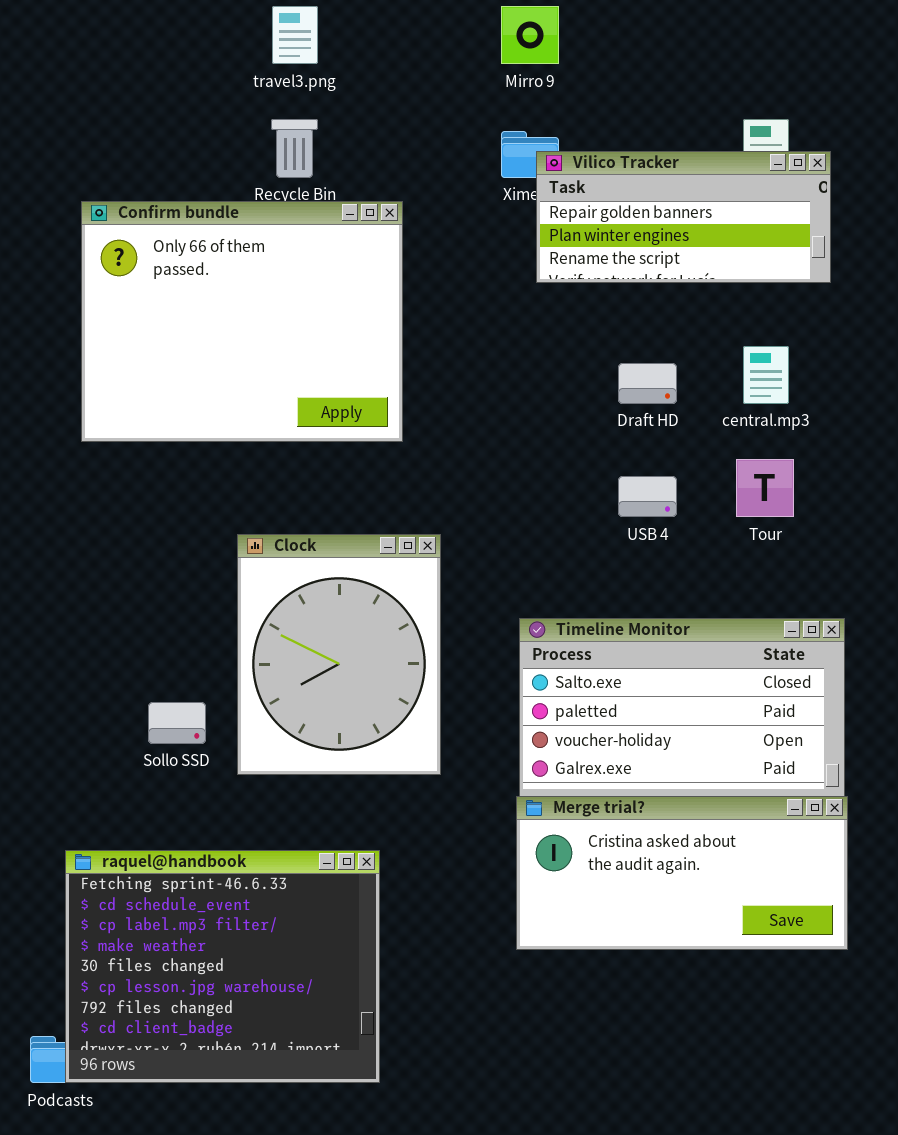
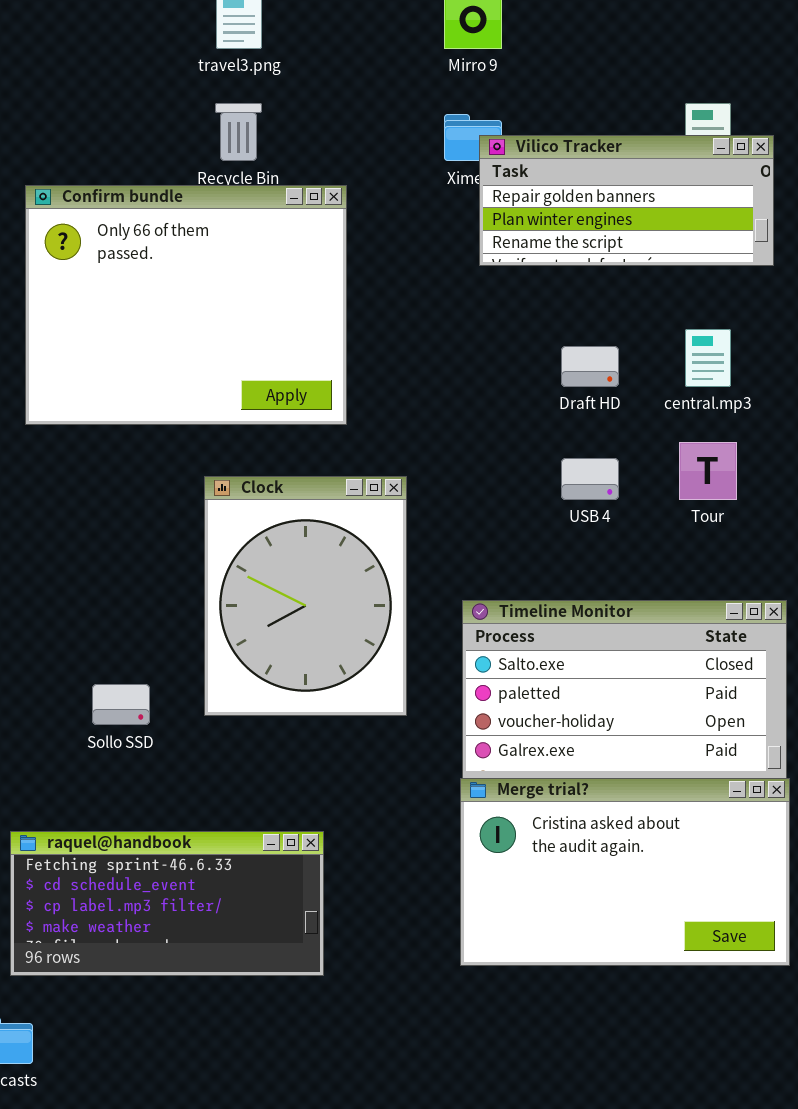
Clock: [237,534,441,775] -> [204,476,407,716], moved
Merge trial?: [516,796,848,950] -> [460,778,790,966], resized
raquel@handbook: [65,850,380,1083] -> [10,831,324,976], resized

